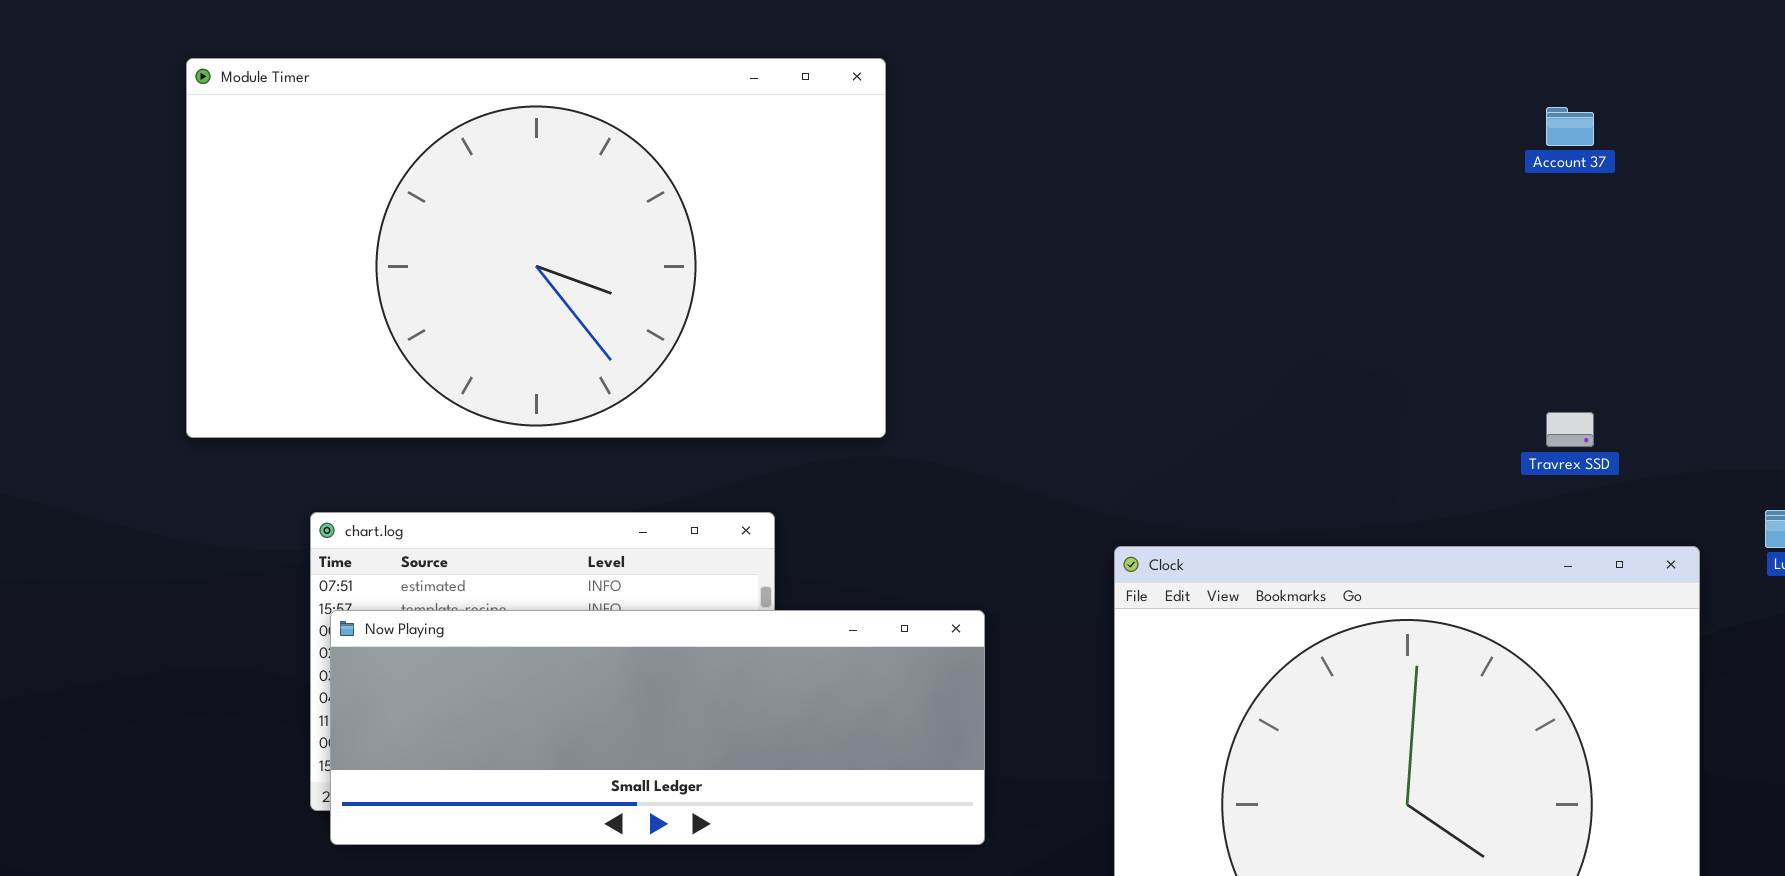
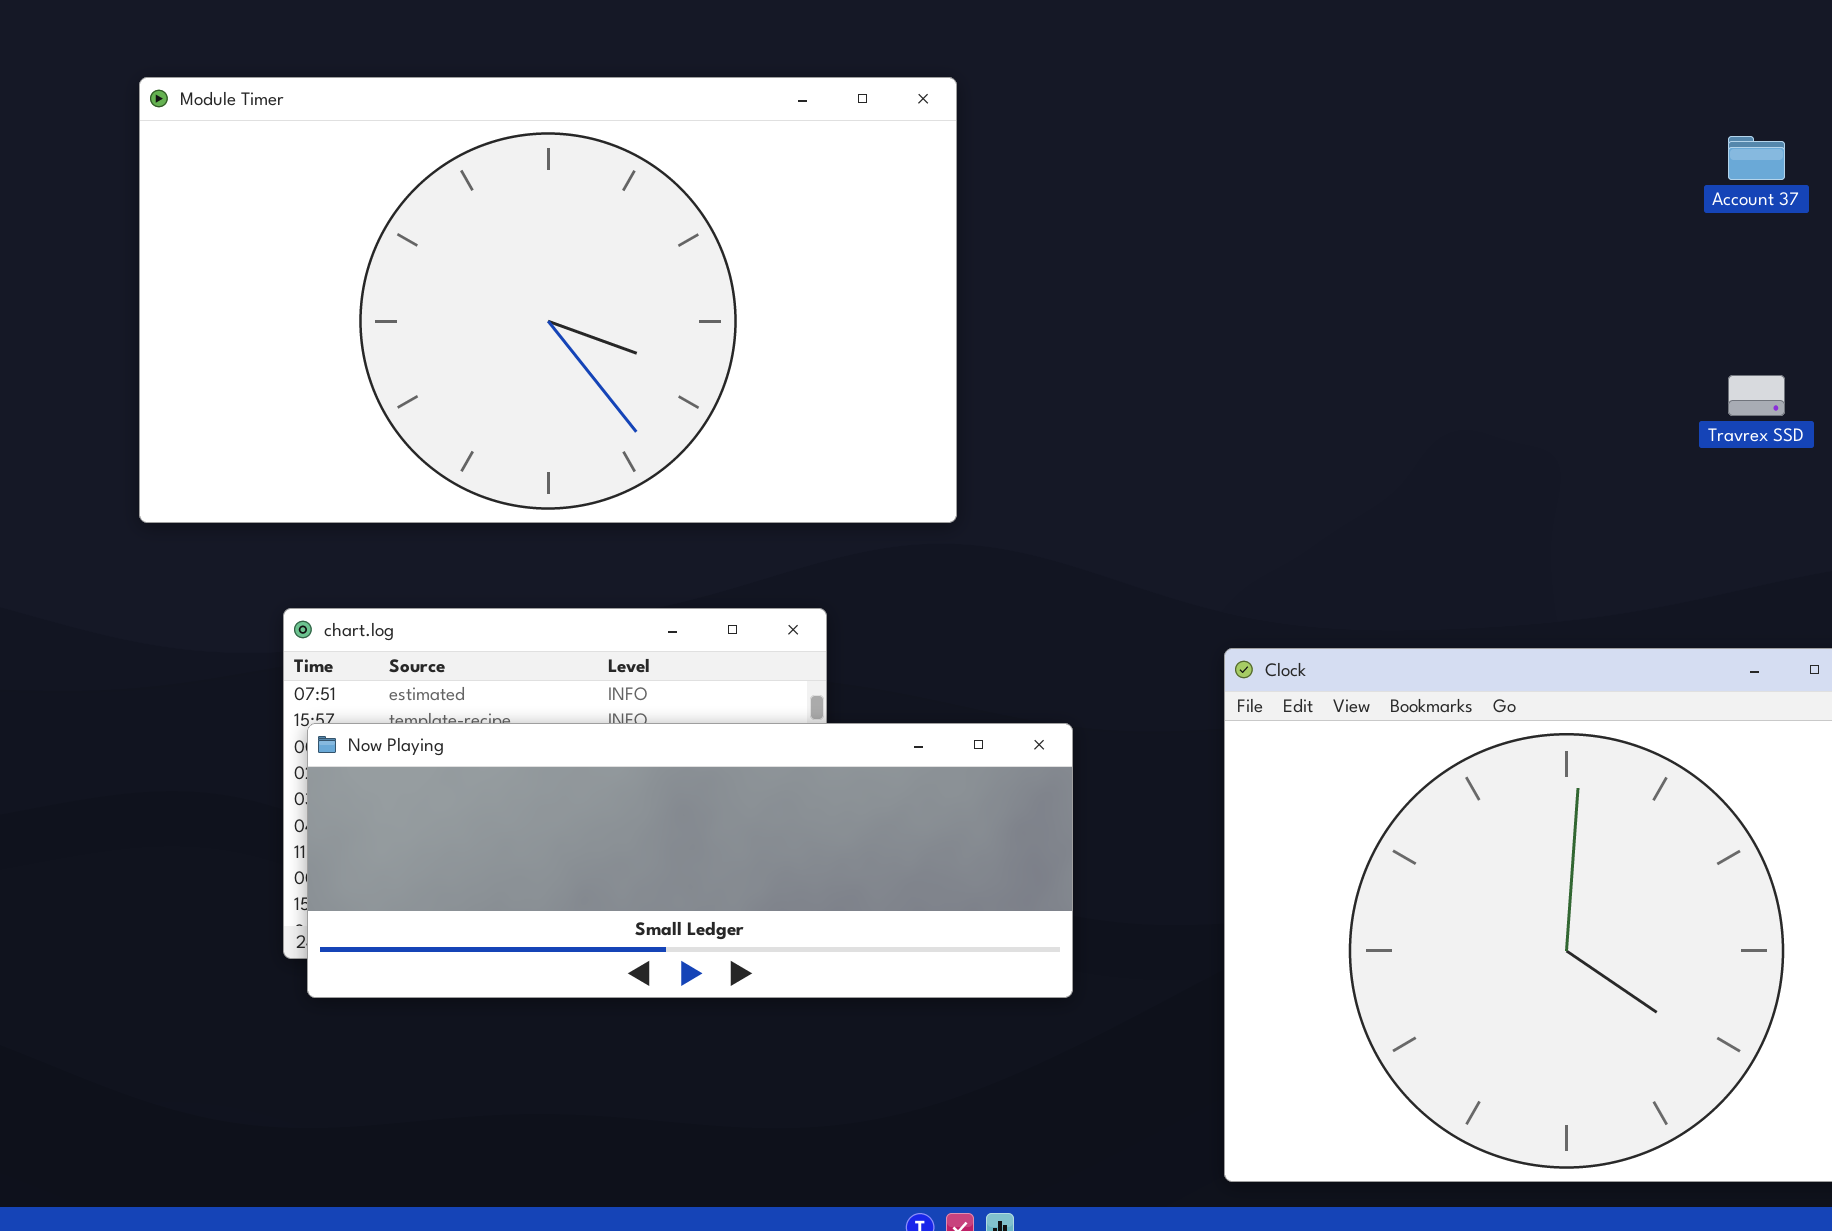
Travrex SSD: [1546,412,1594,447] -> [1728,375,1785,416], moved

